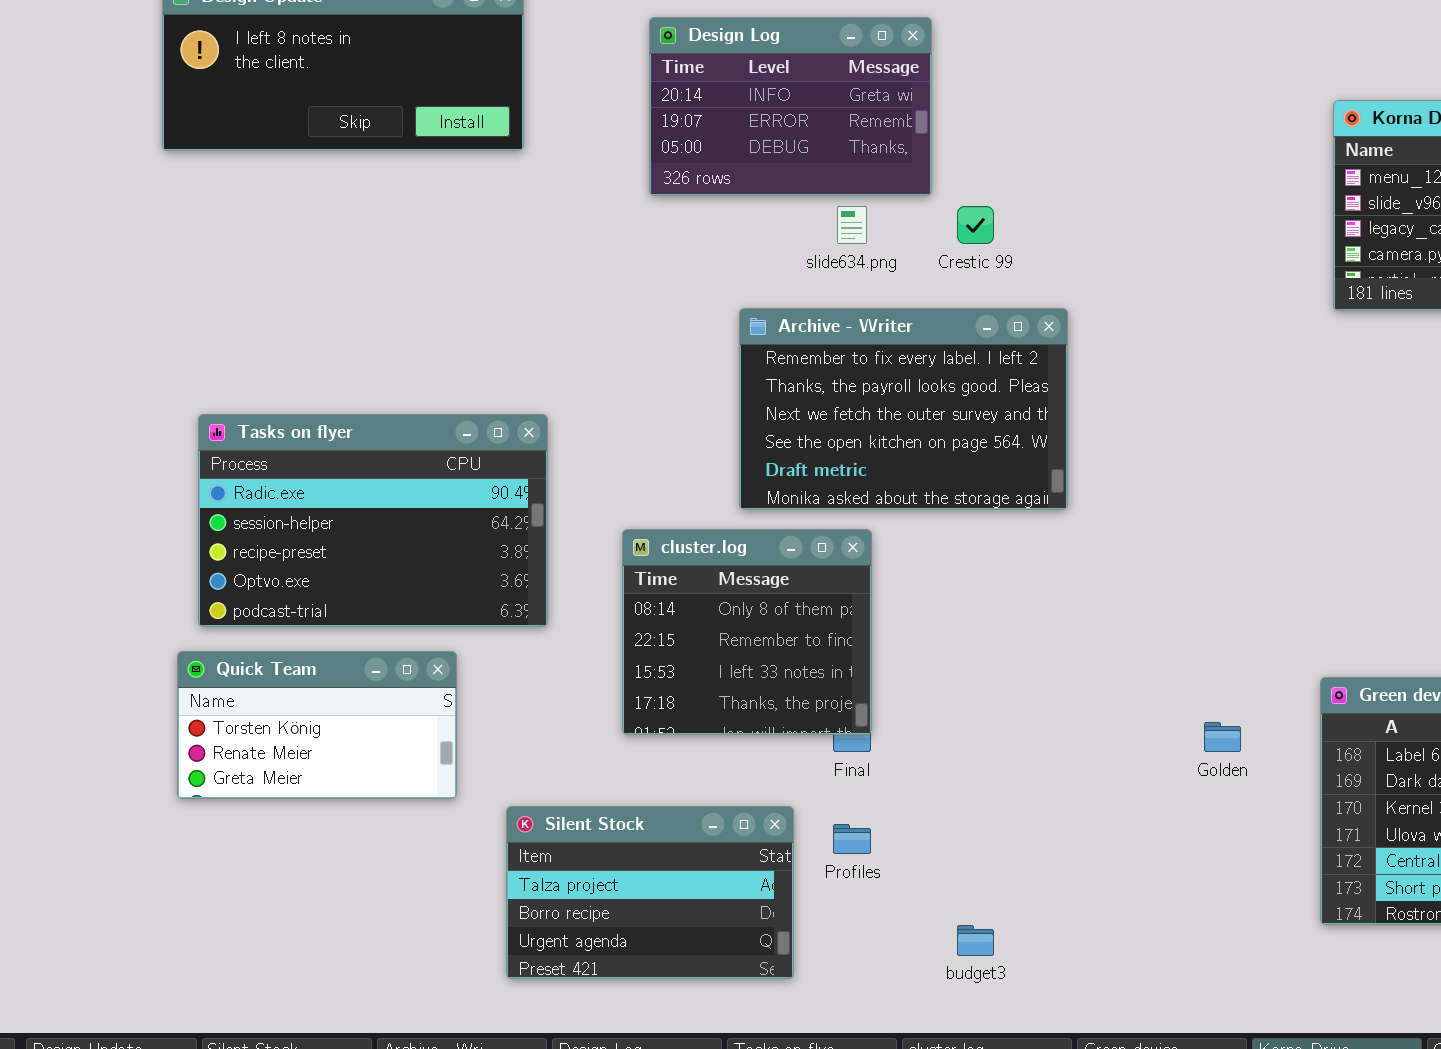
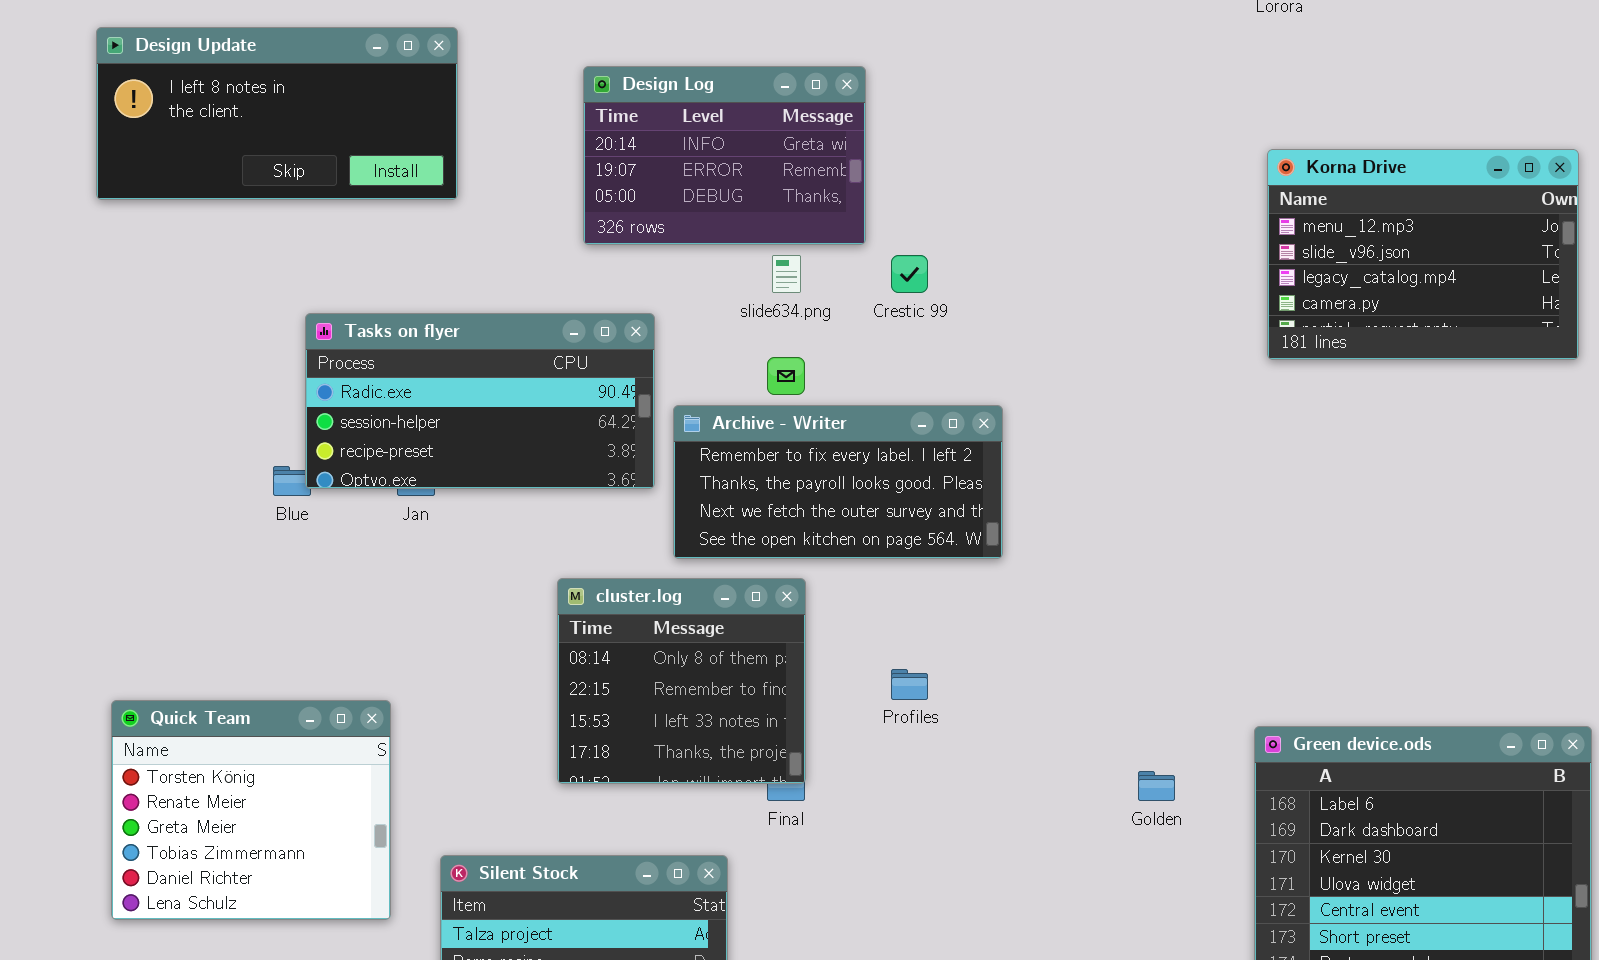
Archive - Writer: [739,308,1068,510] -> [673,405,1003,559], resized
Tasks on flyer: [198,414,548,627] -> [305,313,655,489], moved, resized
Quick Team: [177,651,457,799] -> [111,700,391,920], resized
Profiles: [833,824,871,854] -> [891,669,928,700], moved

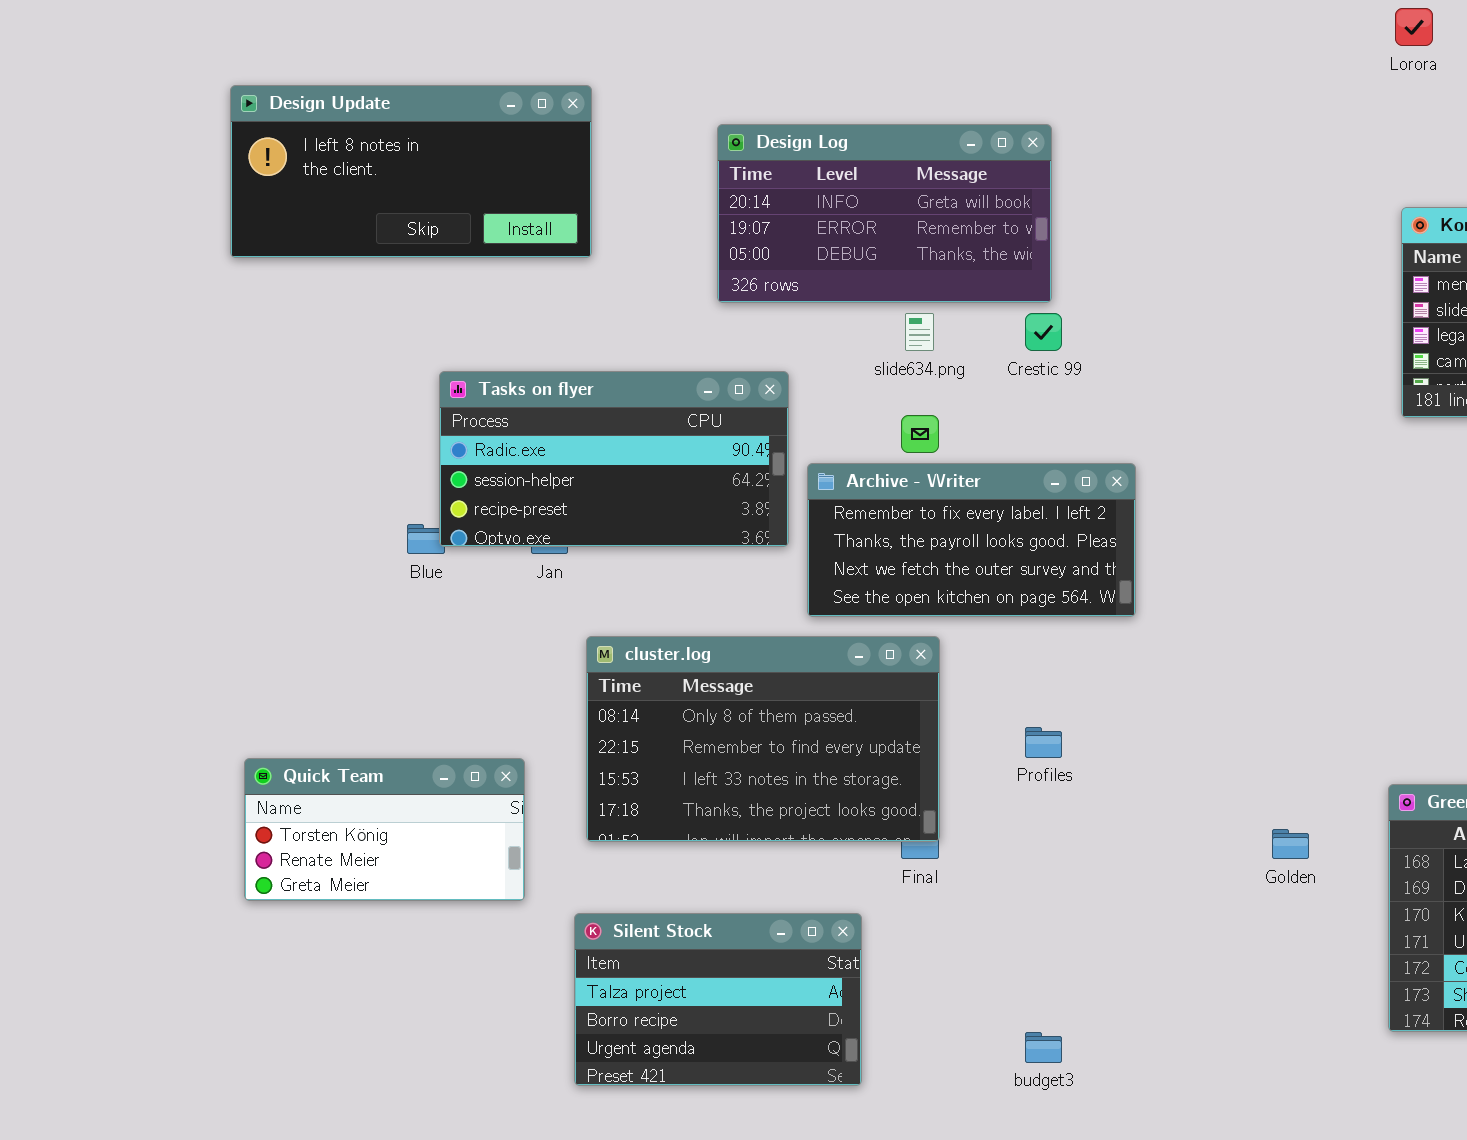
Design Log: [583,66,866,245] -> [717,124,1052,303], resized
cluster.log: [557,578,806,784] -> [586,636,940,842], resized
Quick Team: [111,700,391,920] -> [244,758,525,901], resized

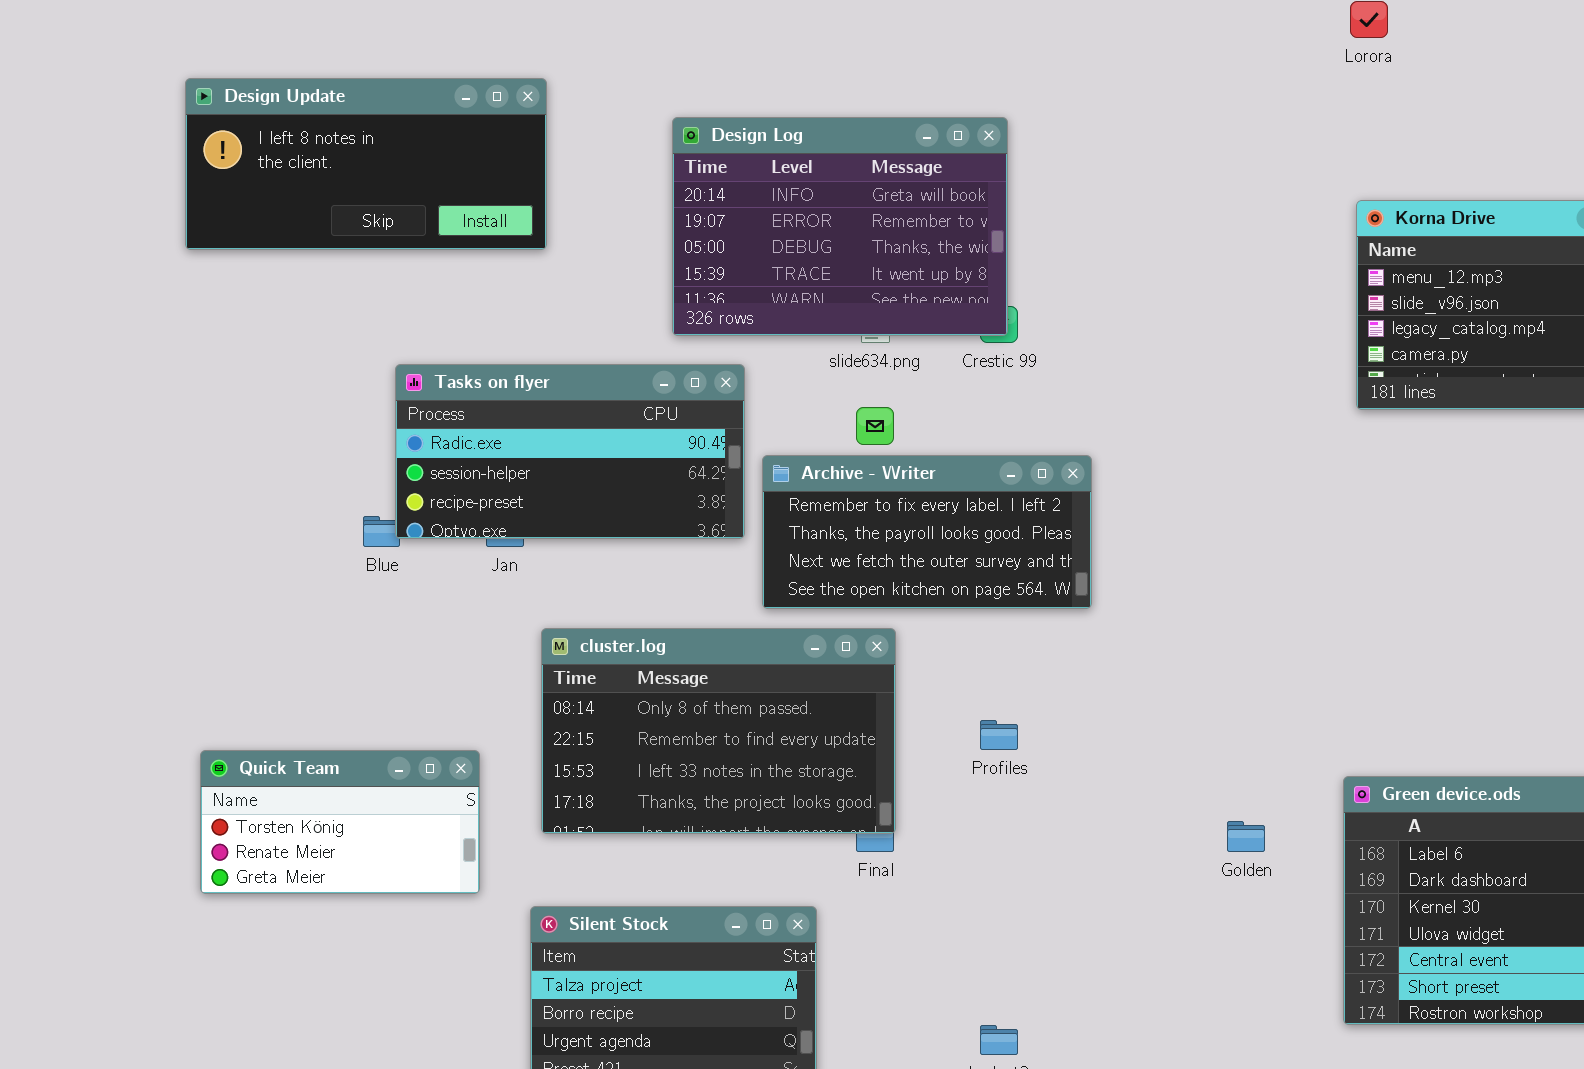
Design Log: [717,124,1052,303] -> [672,117,1008,336], resized

